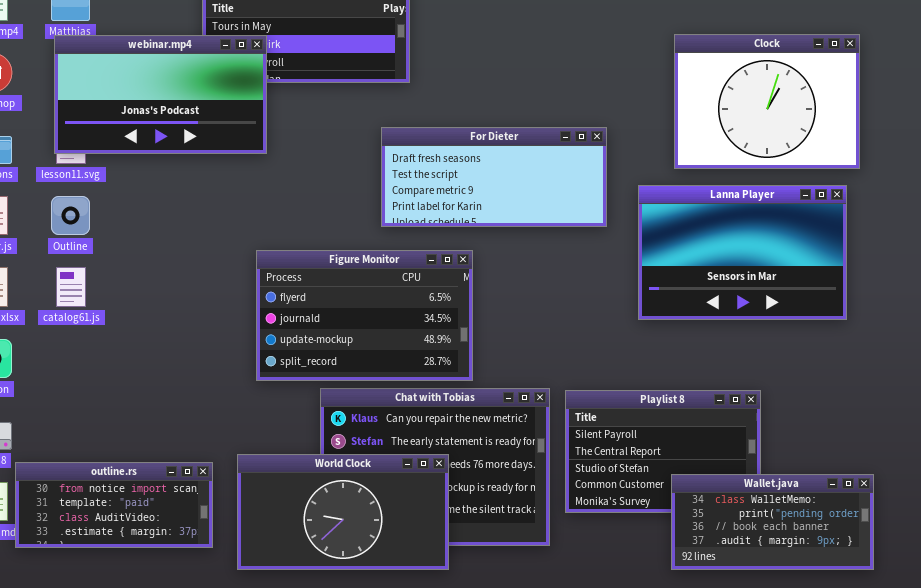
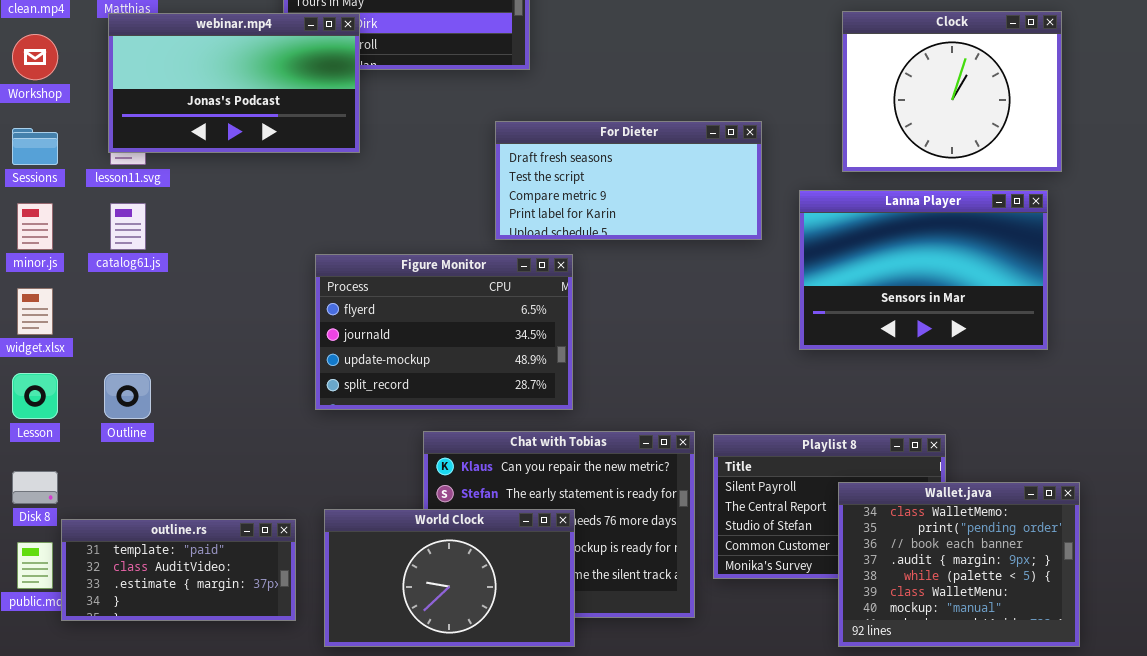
Outline: [51,196,90,235] -> [104,373,151,419], moved
Figure Monitor: [256,250,473,381] -> [315,254,573,410], moved
catalog61.js: [56,267,86,307] -> [110,203,146,250], moved
outline.rs: [15,462,213,548] -> [61,519,296,621], scrolled down 1 row
Wallet.java: [671,474,874,570] -> [838,482,1080,647], resized

